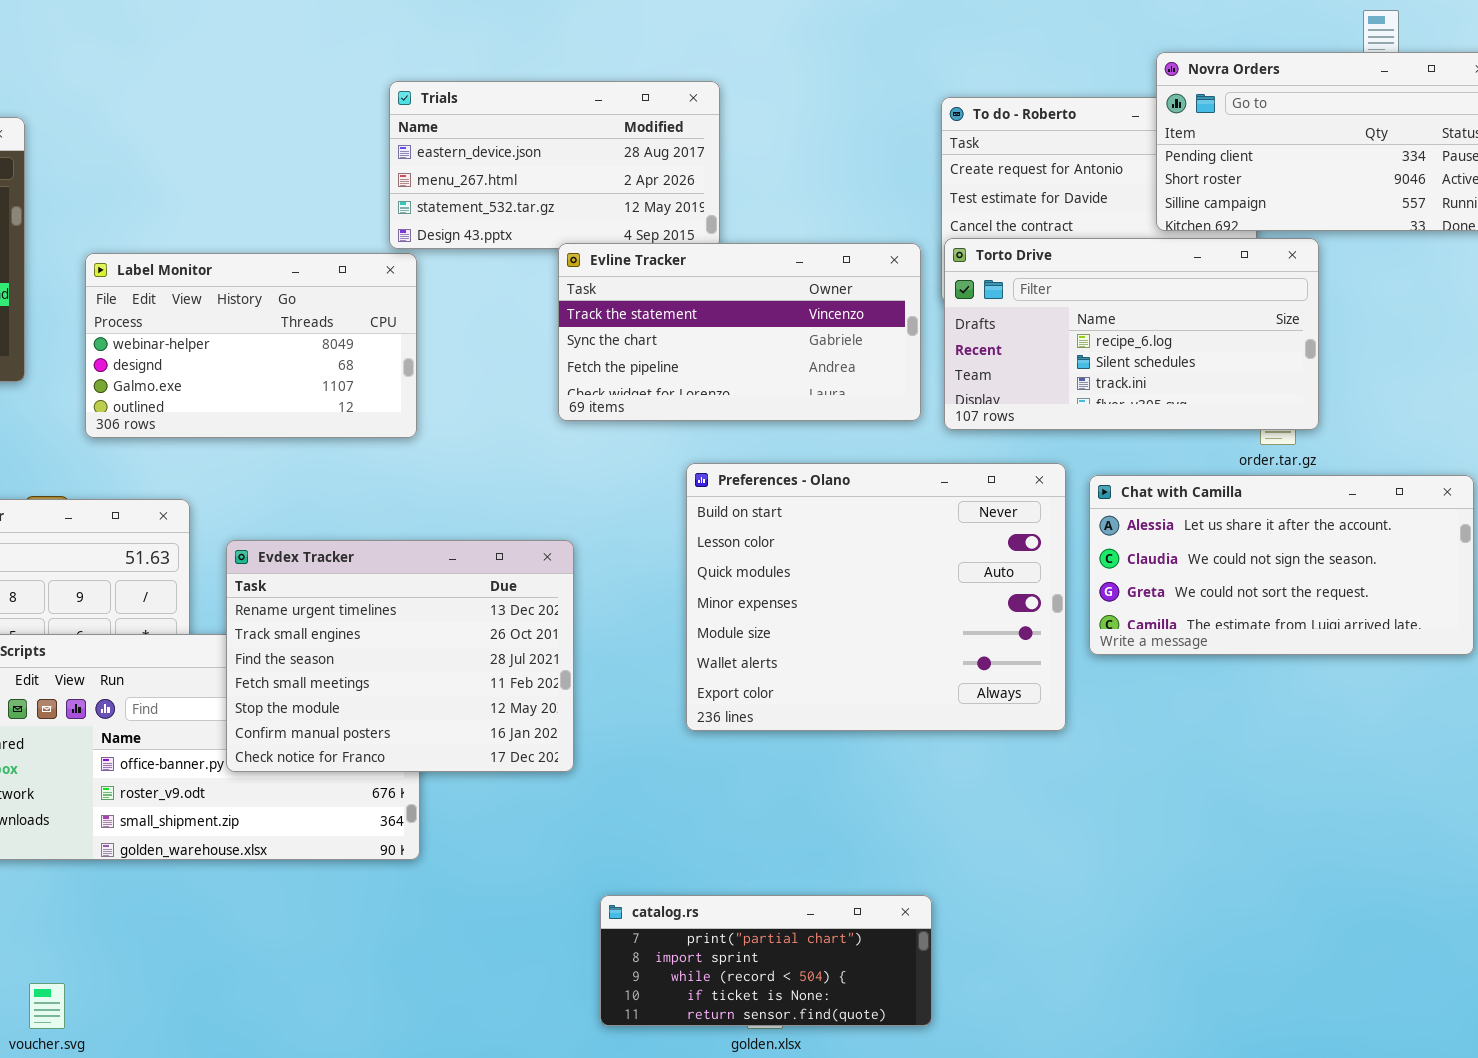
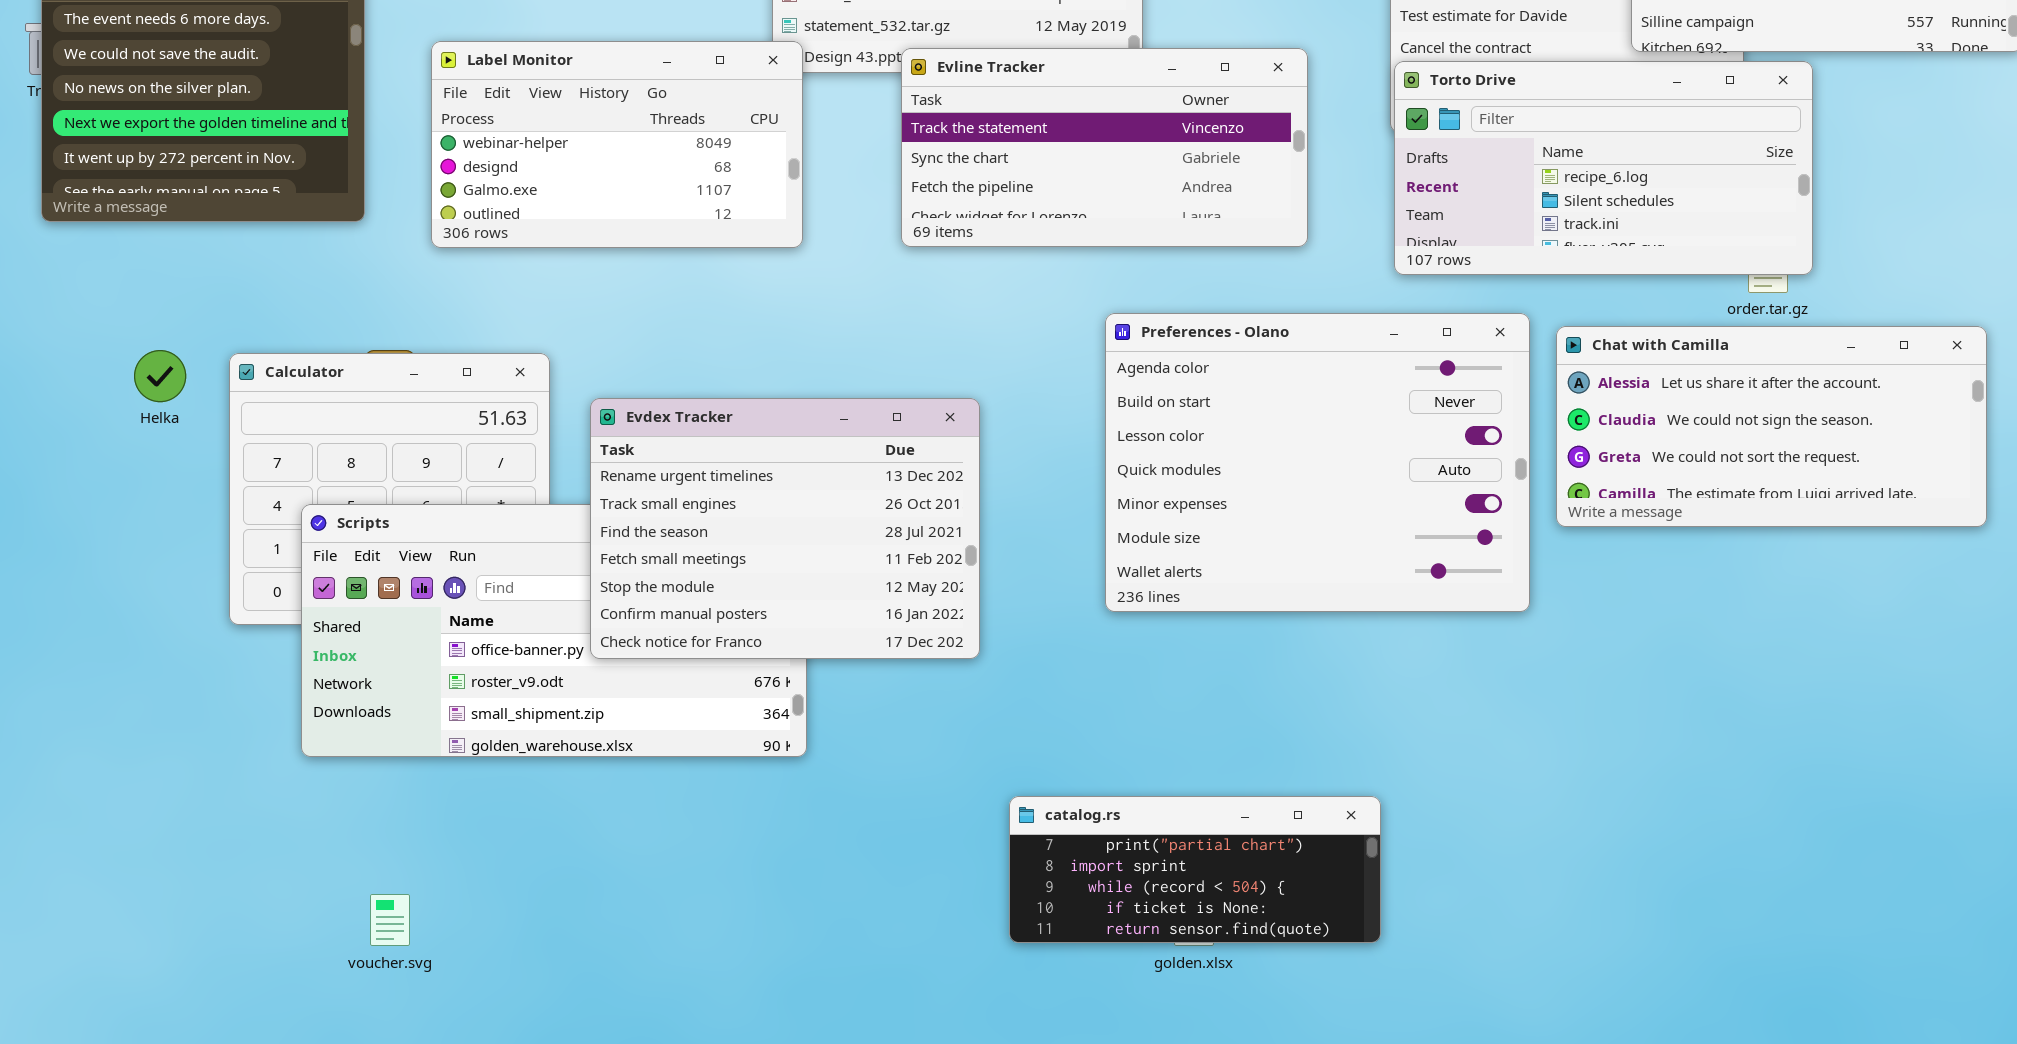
Evline Tracker: [558,243,921,421] -> [901,48,1308,247], moved
Label Monitor: [85,253,417,438] -> [431,41,803,248], moved
Preferences - Olano: [686,463,1066,731] -> [1105,313,1530,612], scrolled up 1 row

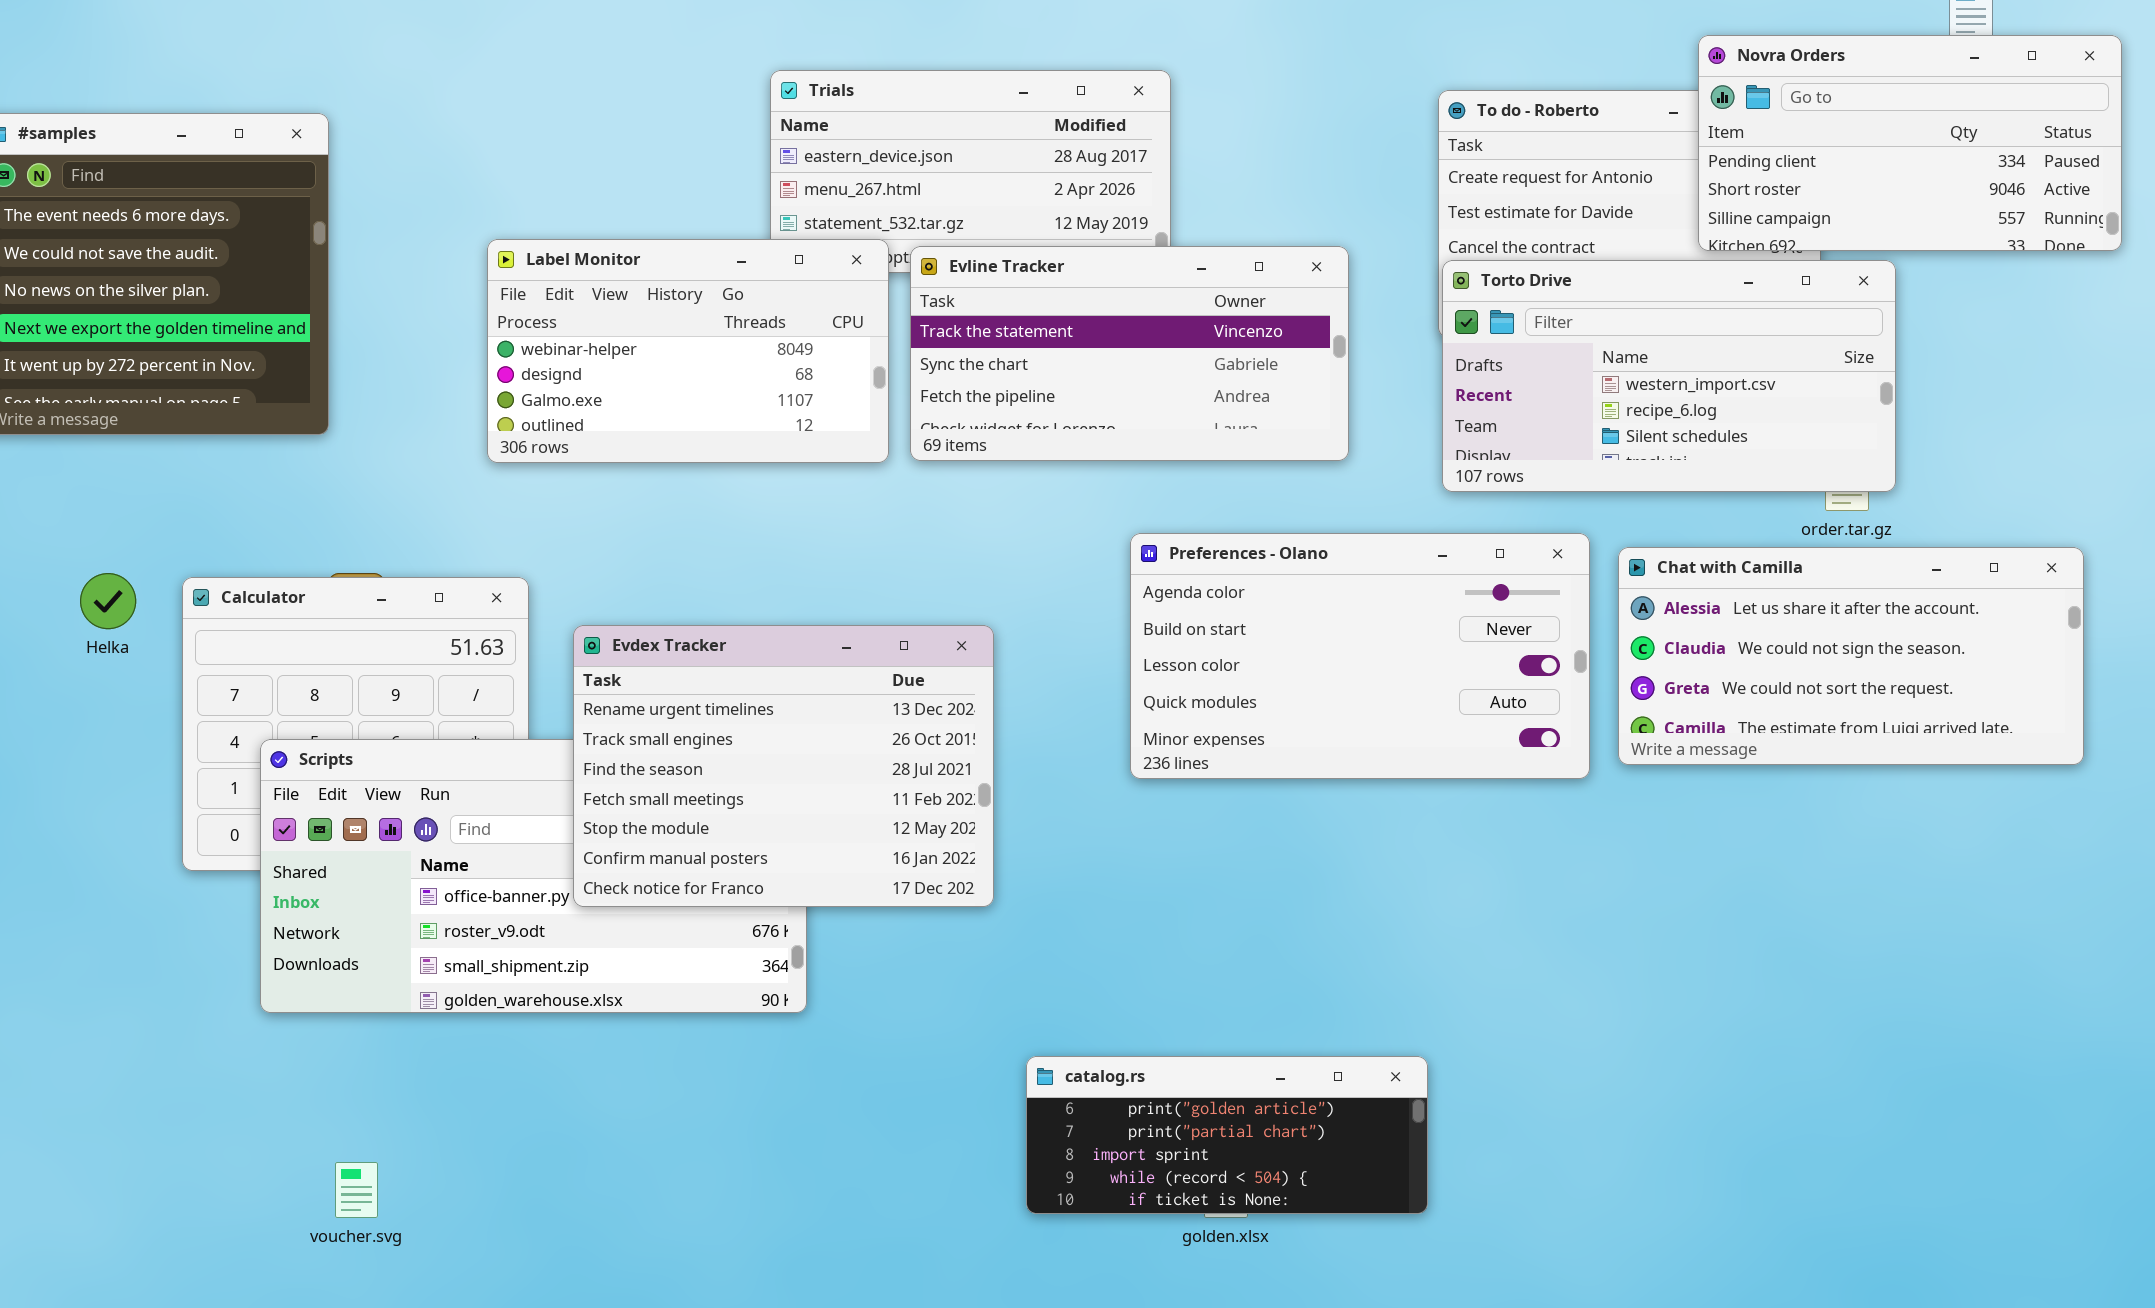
Label Monitor: [431,41,803,248] -> [487,239,889,463], moved
Torto Drive: [1394,61,1813,275] -> [1442,260,1896,492], scrolled up 1 row
Preferences - Olano: [1105,313,1530,612] -> [1130,533,1590,779], resized
catalog.rs: [1009,796,1381,943] -> [1026,1056,1428,1214], scrolled up 1 row

